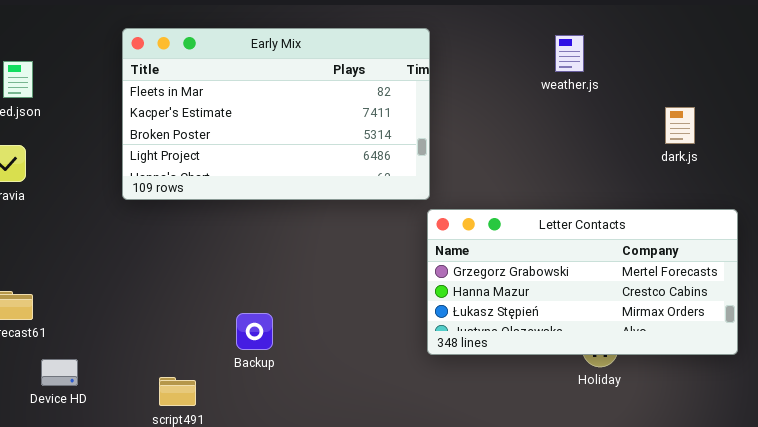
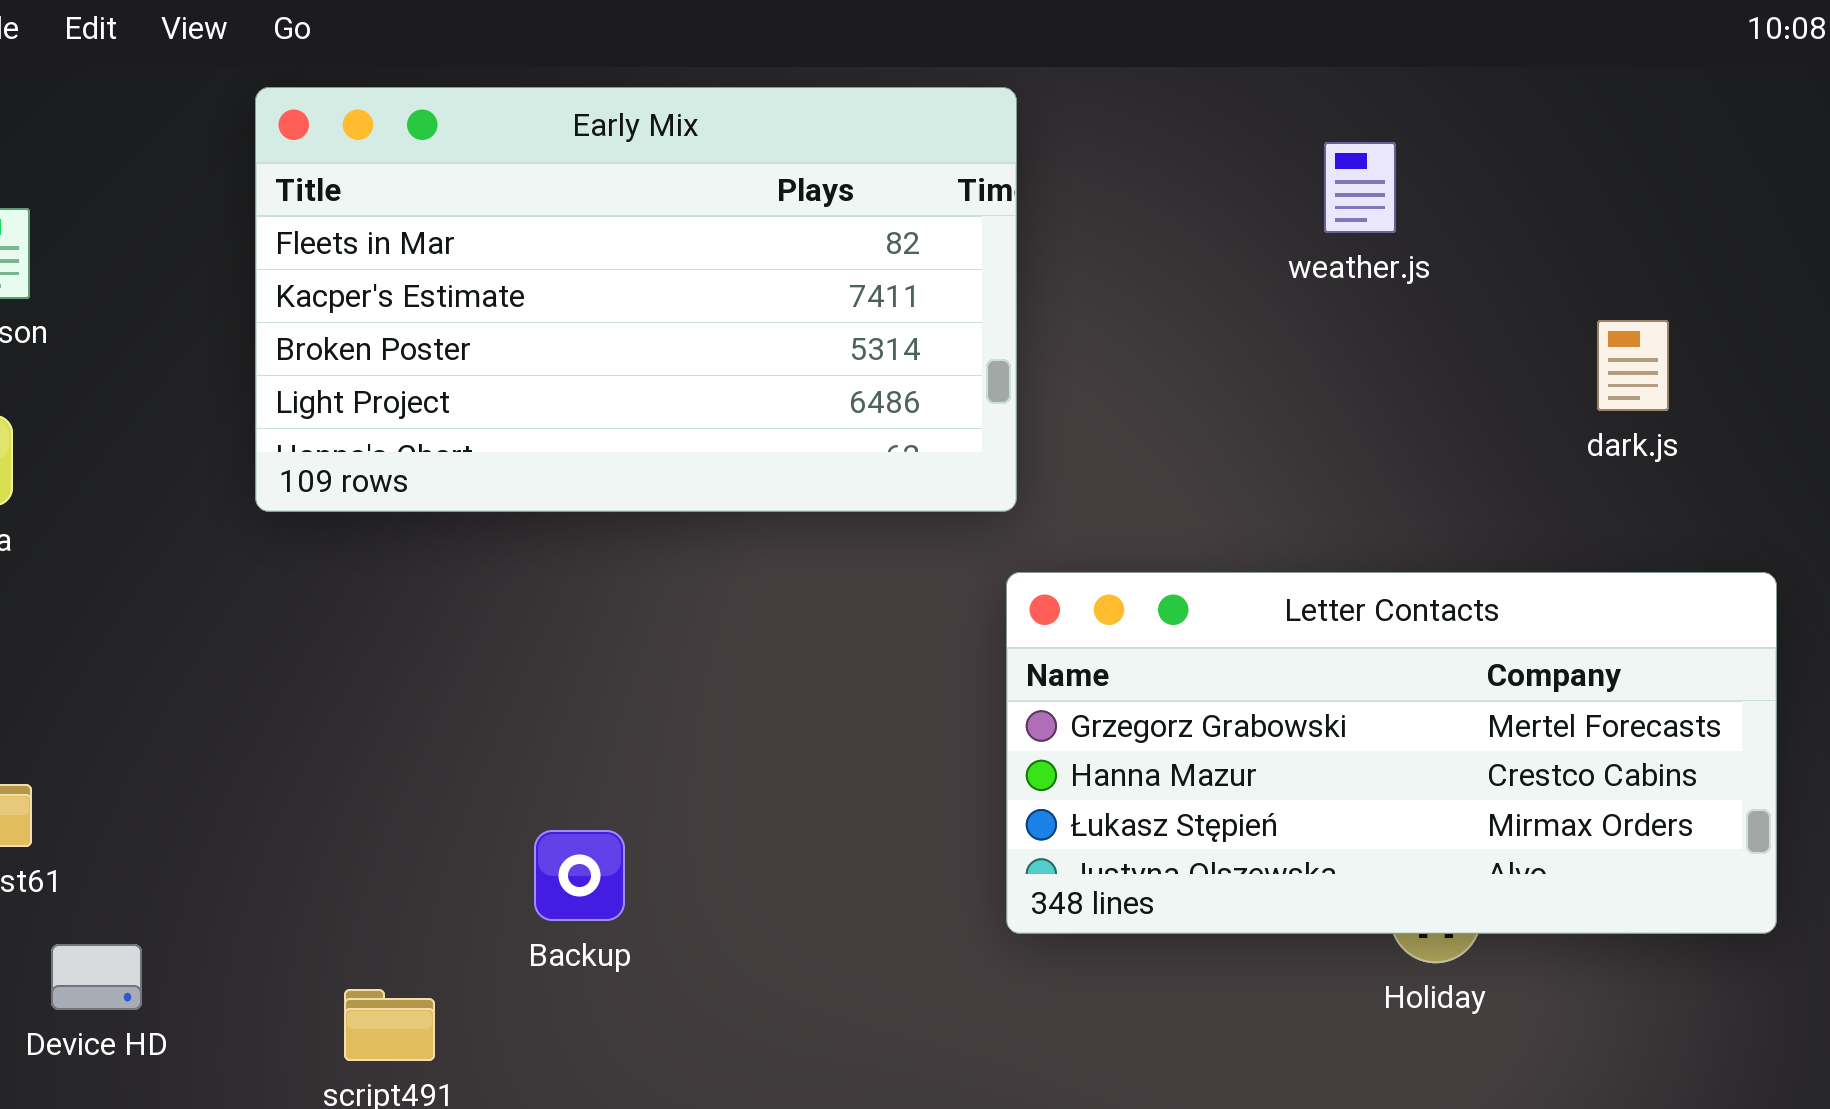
Early Mix: [122,28,430,200] -> [255,87,1017,512], moved

